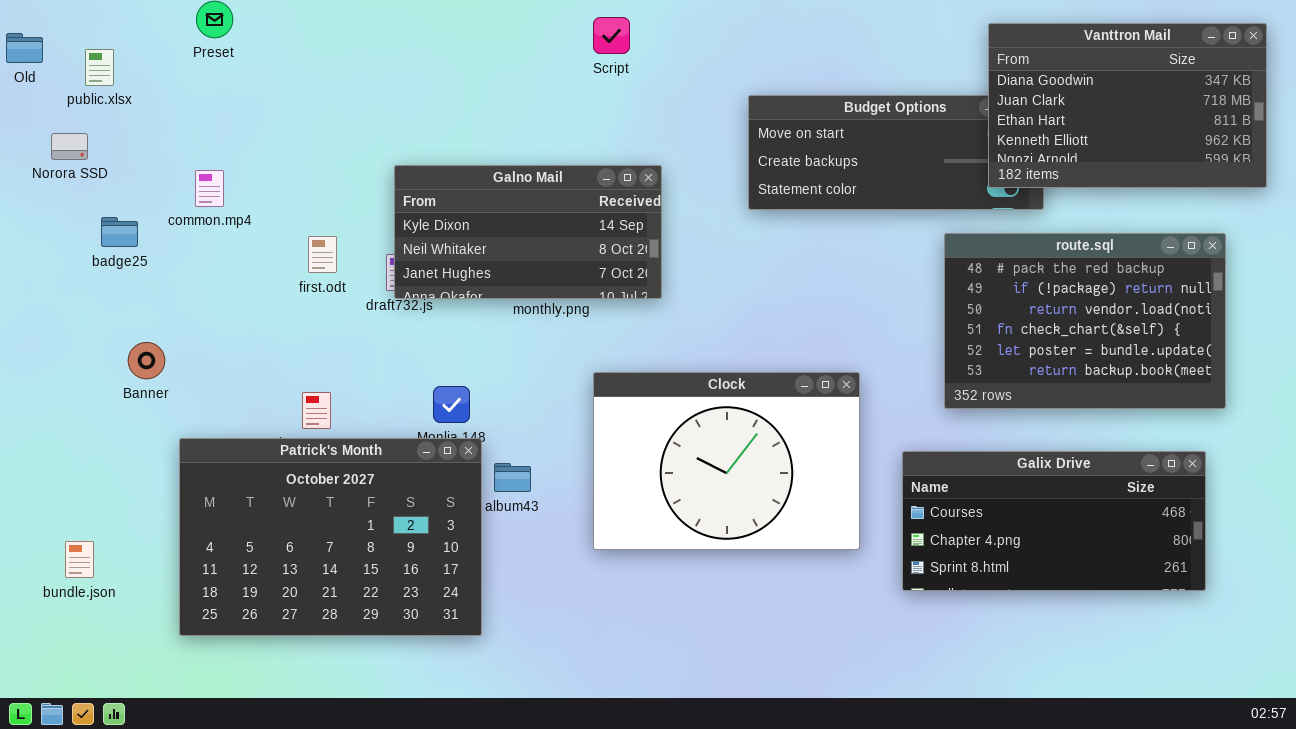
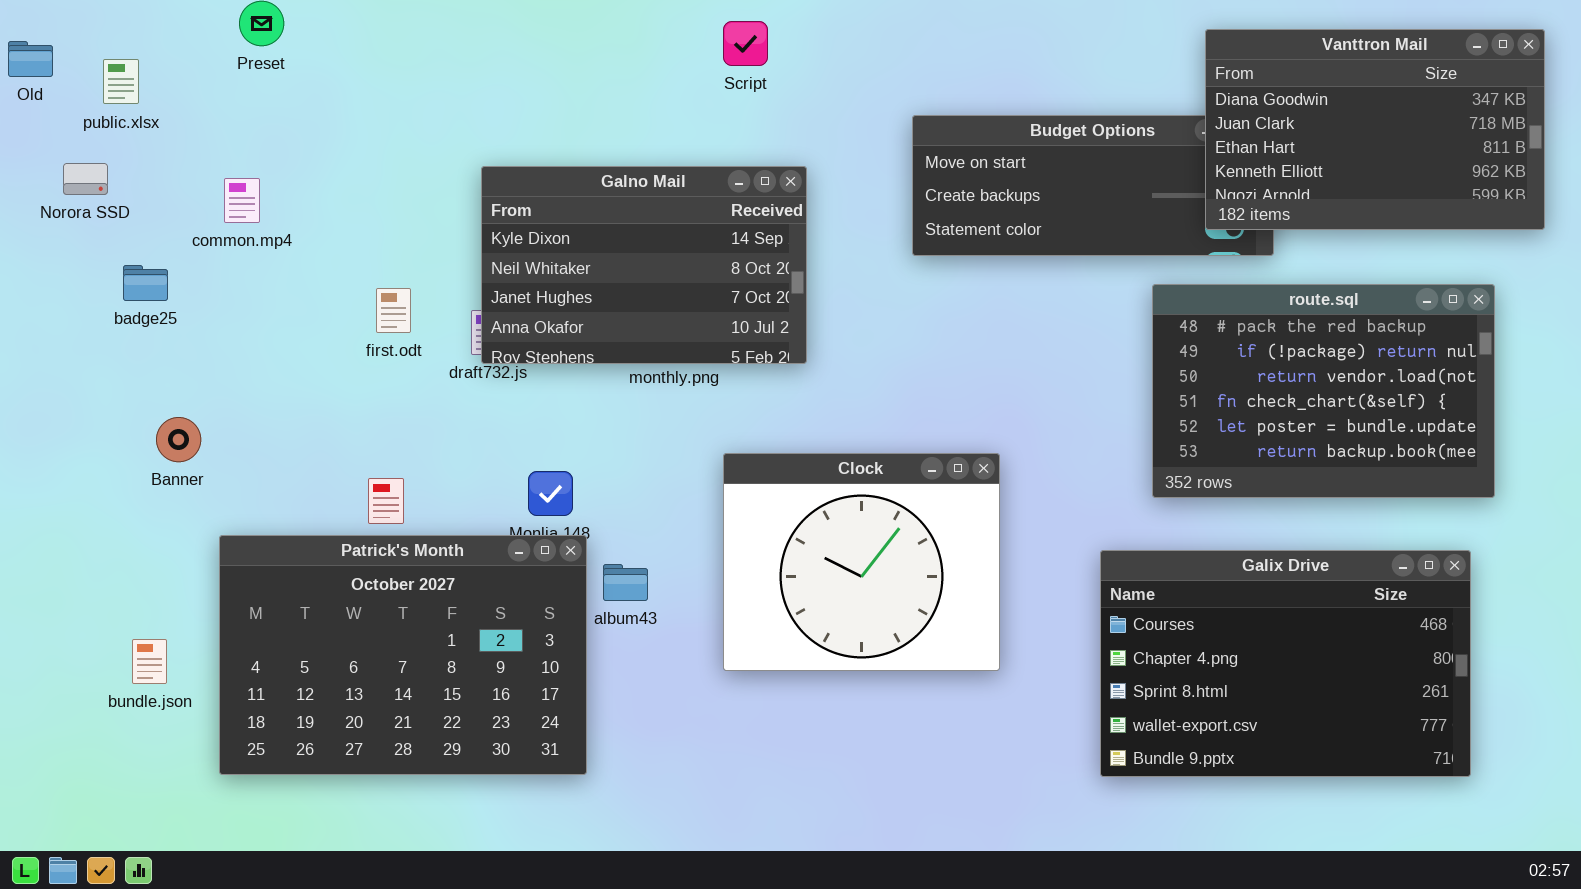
Galno Mail: [394,165,662,299] -> [481,166,807,364], resized
common.mp4: [195,170,224,207] -> [224,178,260,223], moved
Clock: [593,372,860,550] -> [723,453,1000,671], resized
Galix Drive: [902,451,1206,591] -> [1100,550,1471,777], resized
bundle.json: [65,541,94,578] -> [132,639,167,684], moved

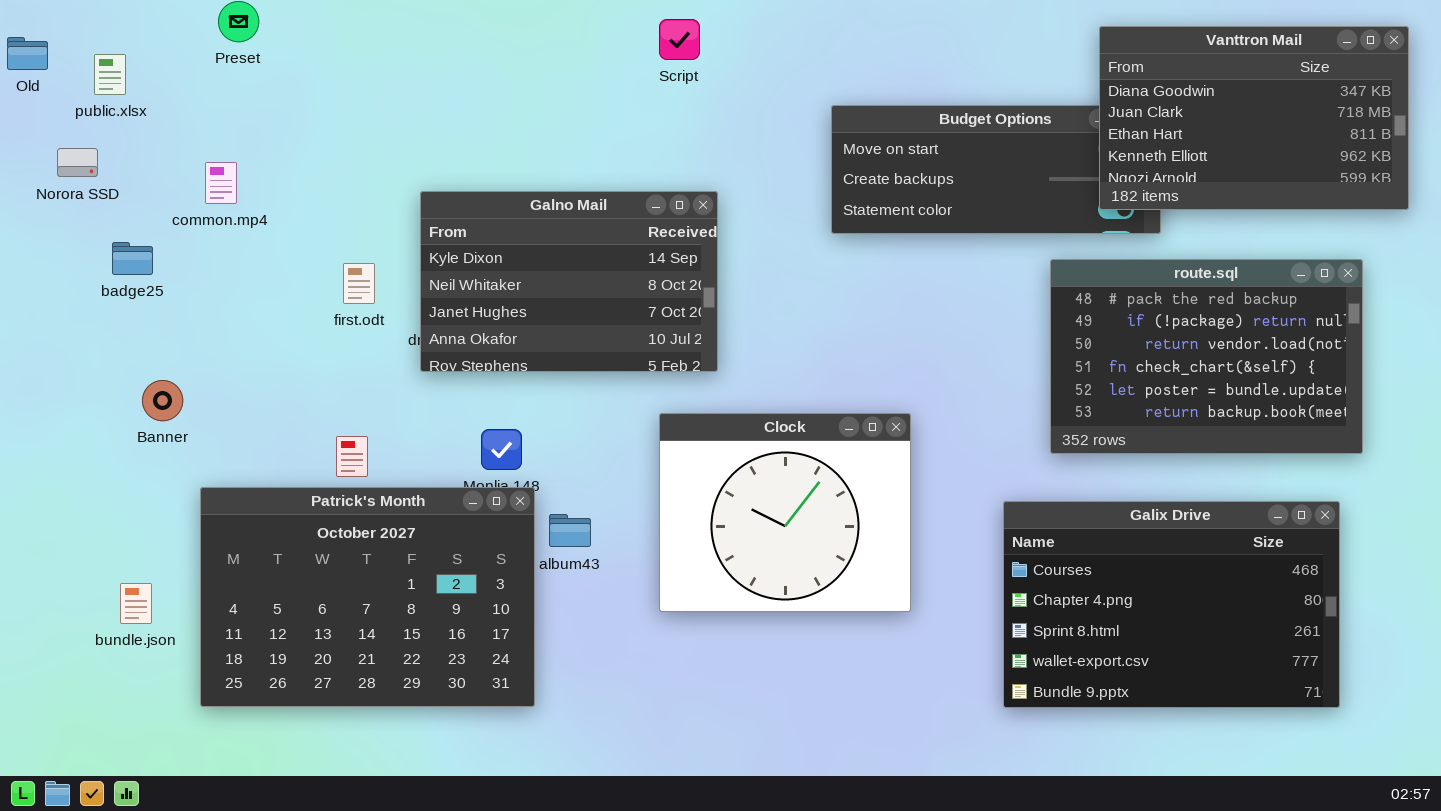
Galno Mail: [481,166,807,364] -> [420,191,718,372], moved

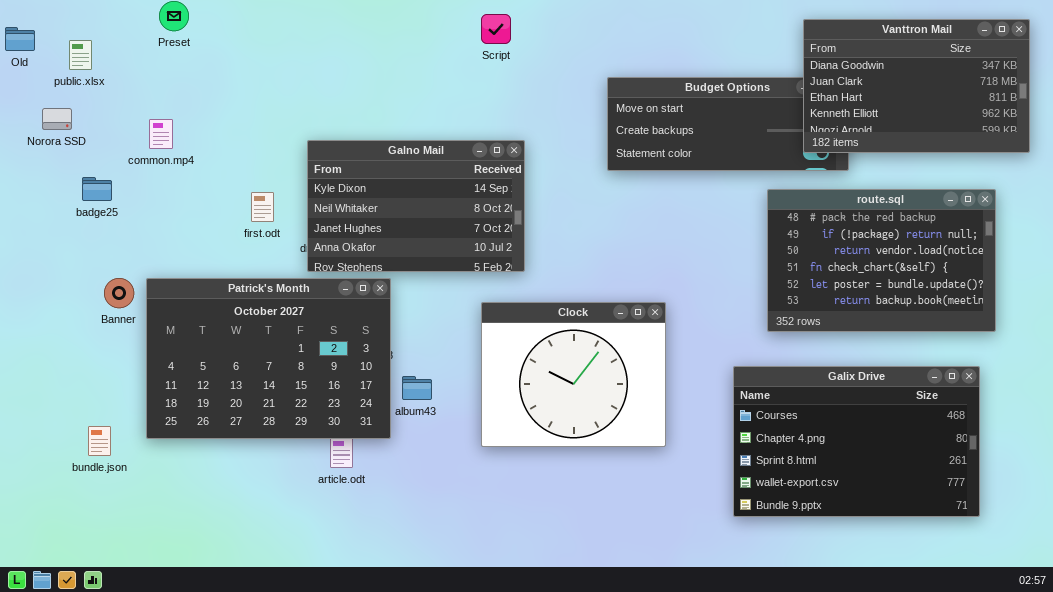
Patrick's Month: [200,487,535,707] -> [146,278,391,439], moved

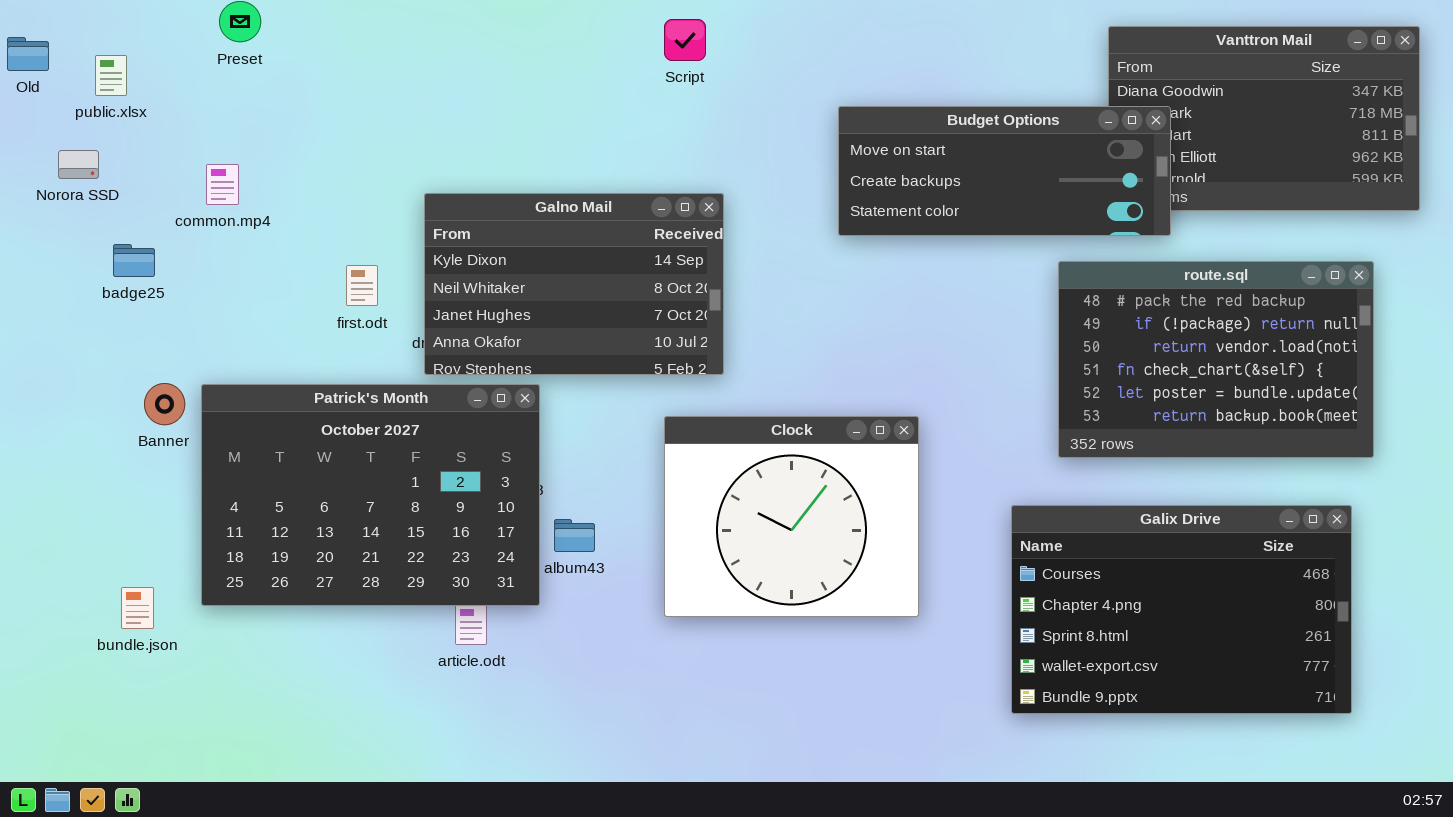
Budget Options: [607,77,849,171] -> [838,106,1171,236], raised

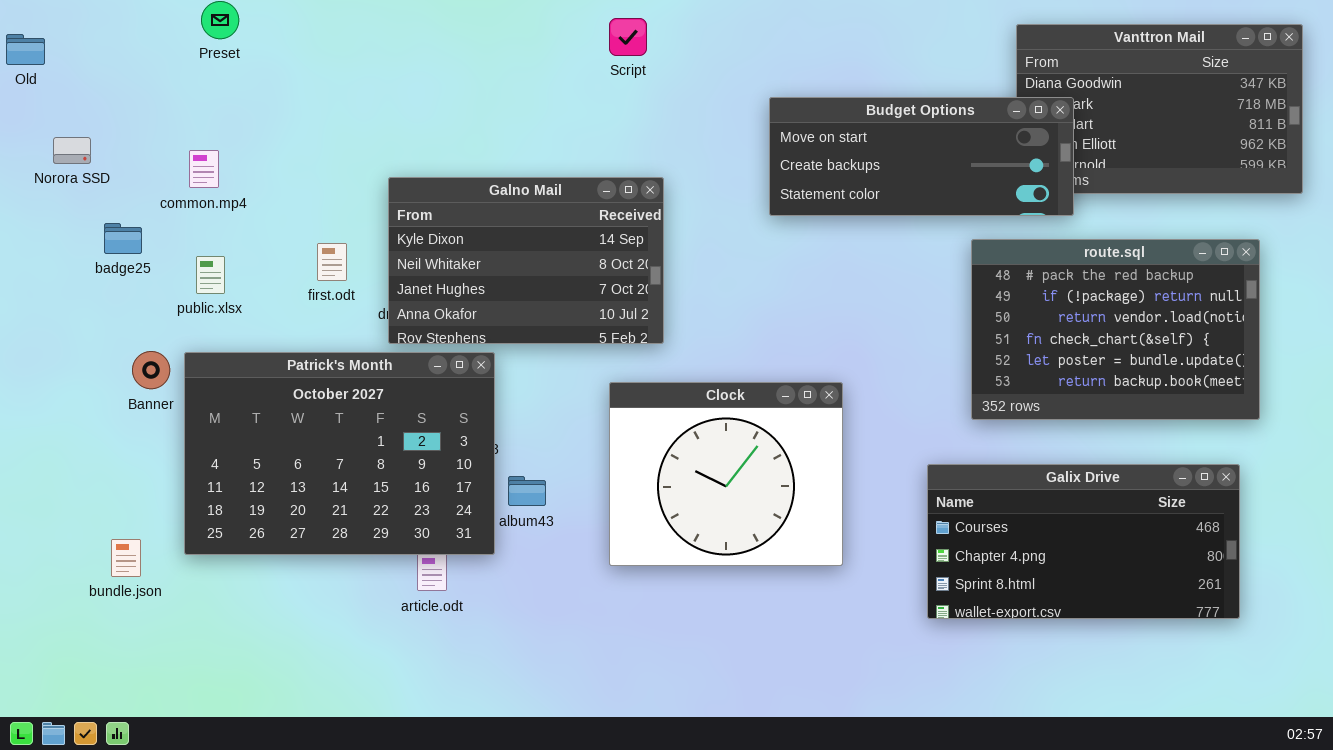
public.xlsx: [95,55,127,96] -> [196,256,225,294], moved
Galix Drive: [1011,505,1352,714] -> [927,464,1240,619], resized

